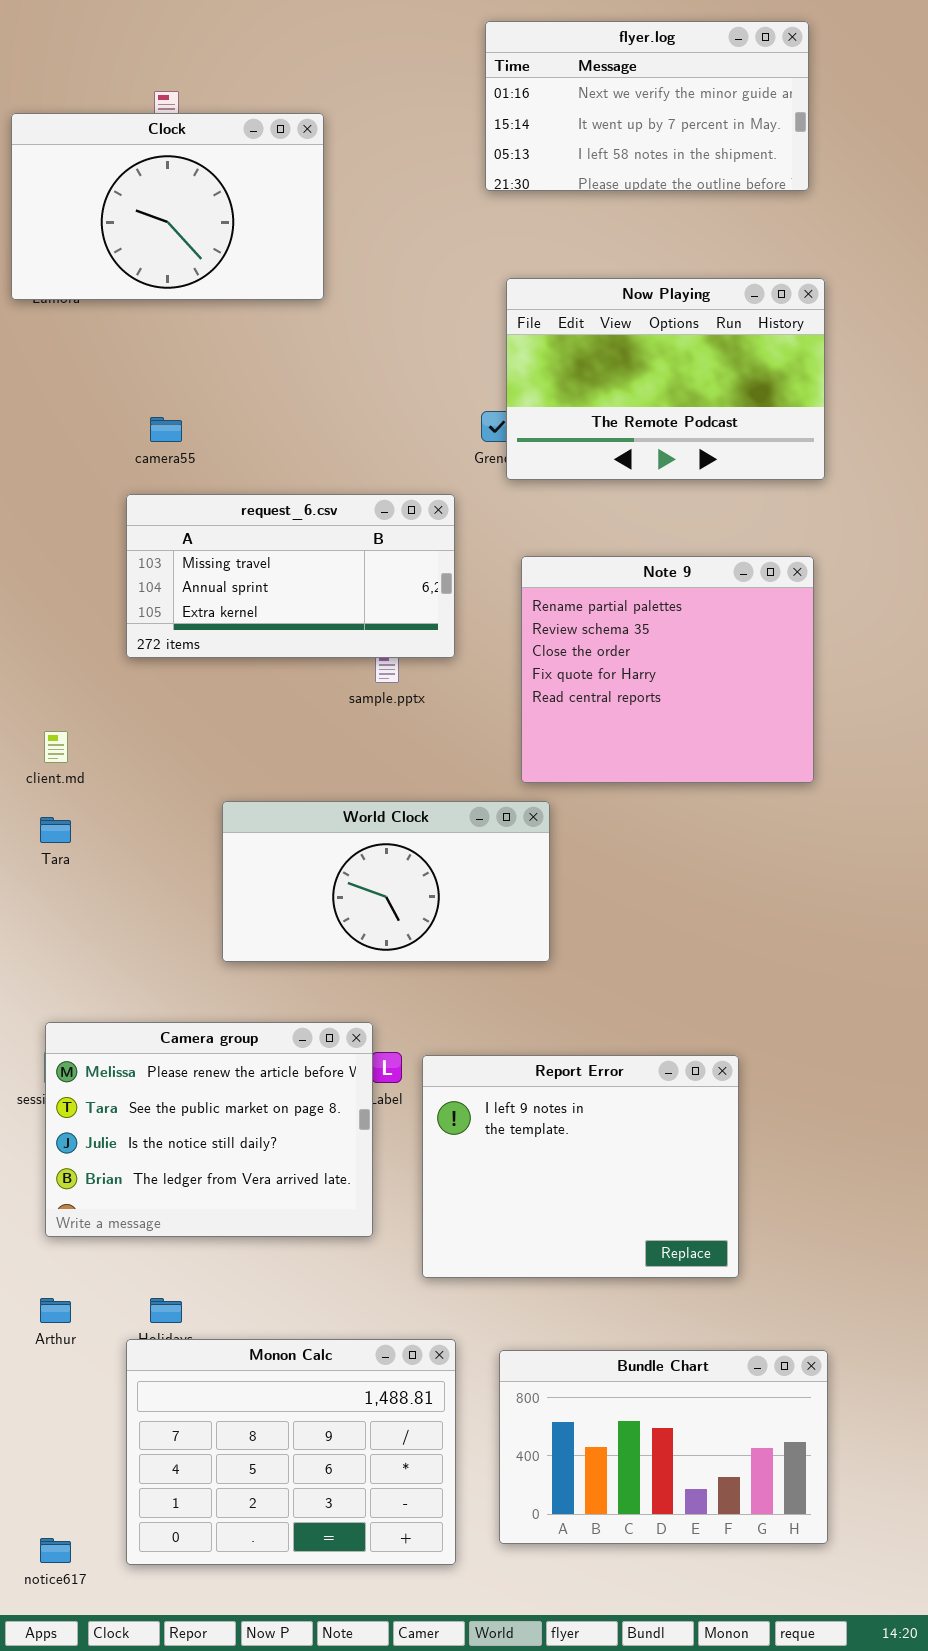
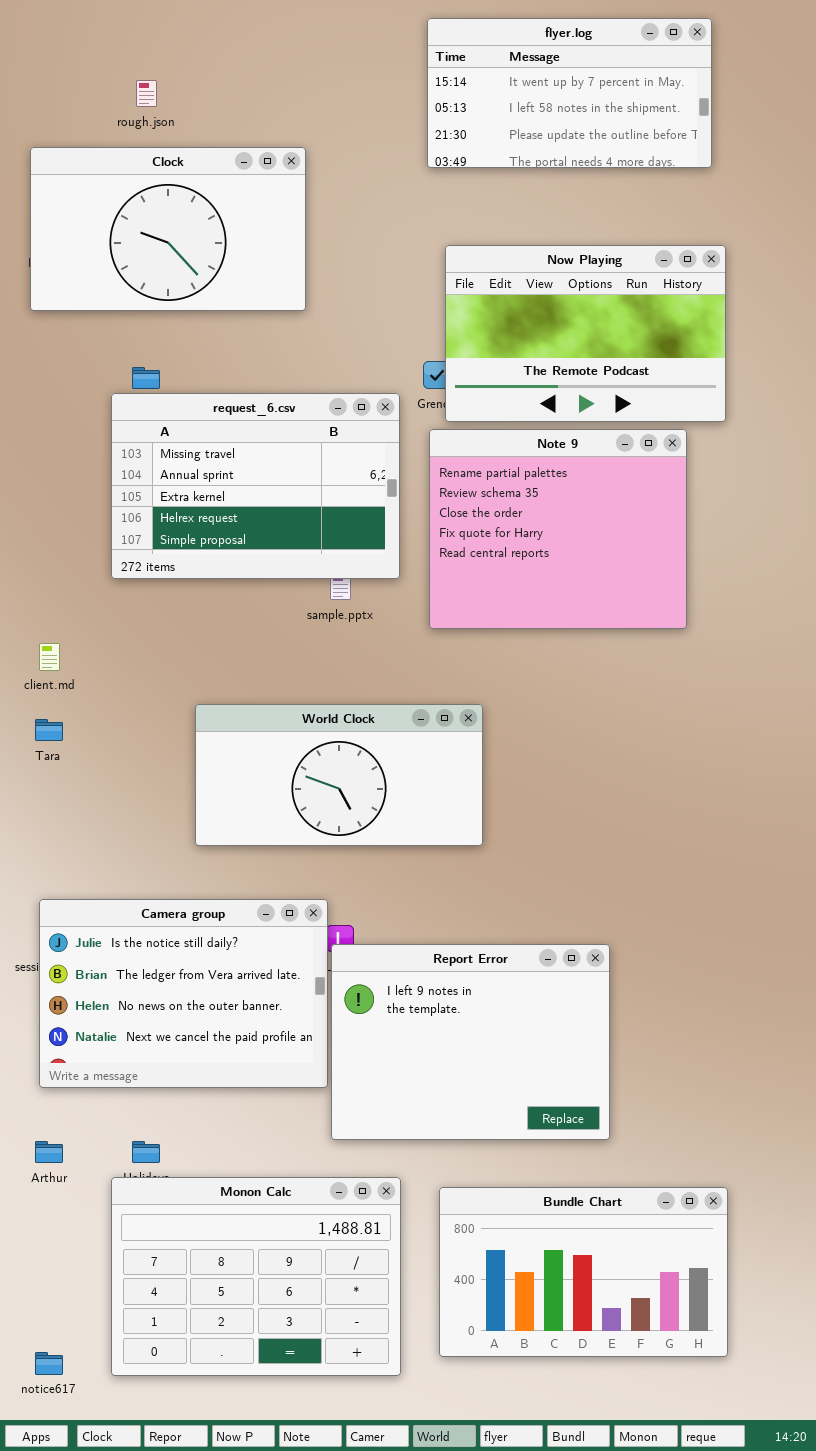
flyer.log: [485,21,809,191] -> [427,18,712,168], scrolled down 1 row
Clock: [11,113,324,300] -> [30,147,306,311], moved
request_6.csv: [126,494,455,658] -> [111,393,400,579], resized
Note 9: [521,556,814,783] -> [429,429,687,629], moved
Camera group: [45,1022,373,1237] -> [39,899,328,1088], scrolled down 2 rows
Report Error: [422,1055,739,1278] -> [331,944,610,1140], moved

